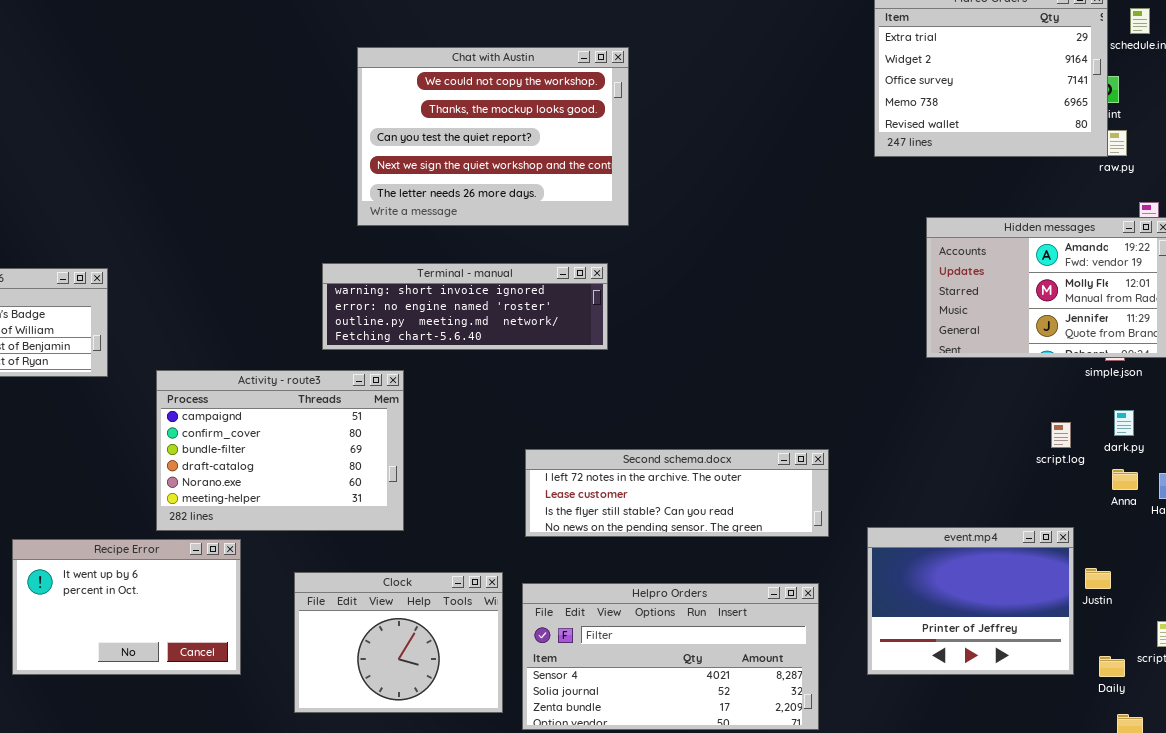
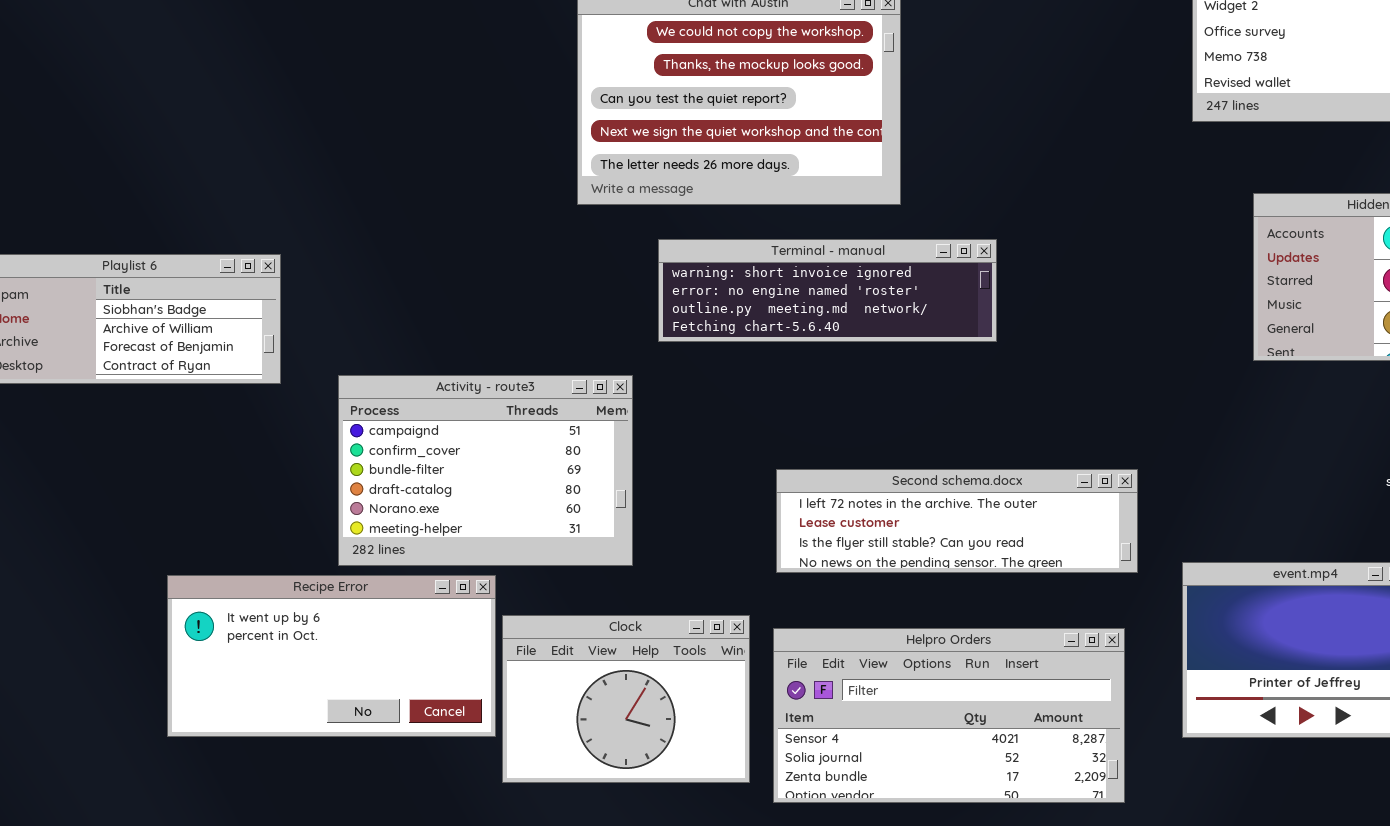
Terminal - manual: [322,263,608,350] -> [658,239,997,342], moved
Recipe Error: [12,539,241,675] -> [167,575,496,737], resized

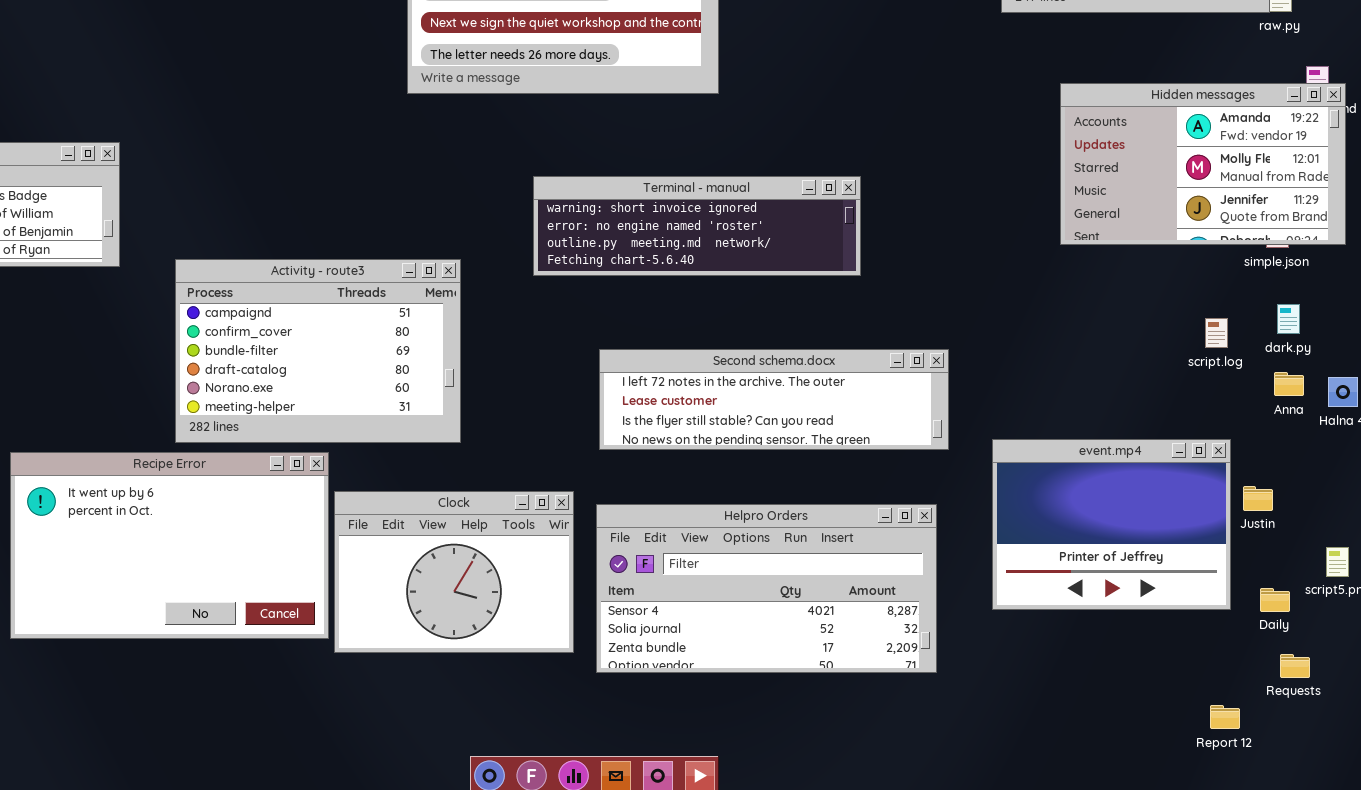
Terminal - manual: [658,239,997,342] -> [533,176,861,276], moved
Recipe Error: [167,575,496,737] -> [10,452,329,639], resized

